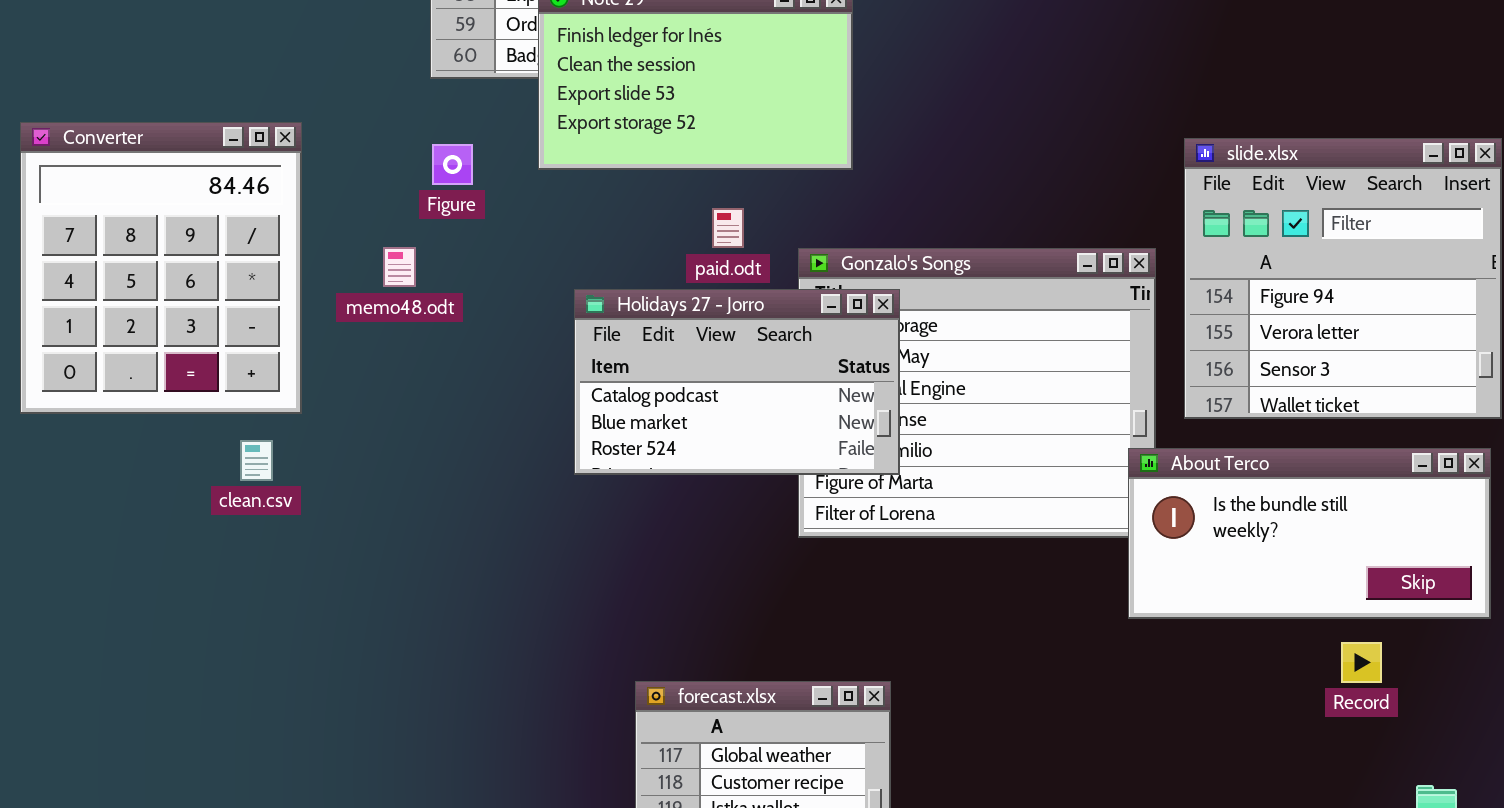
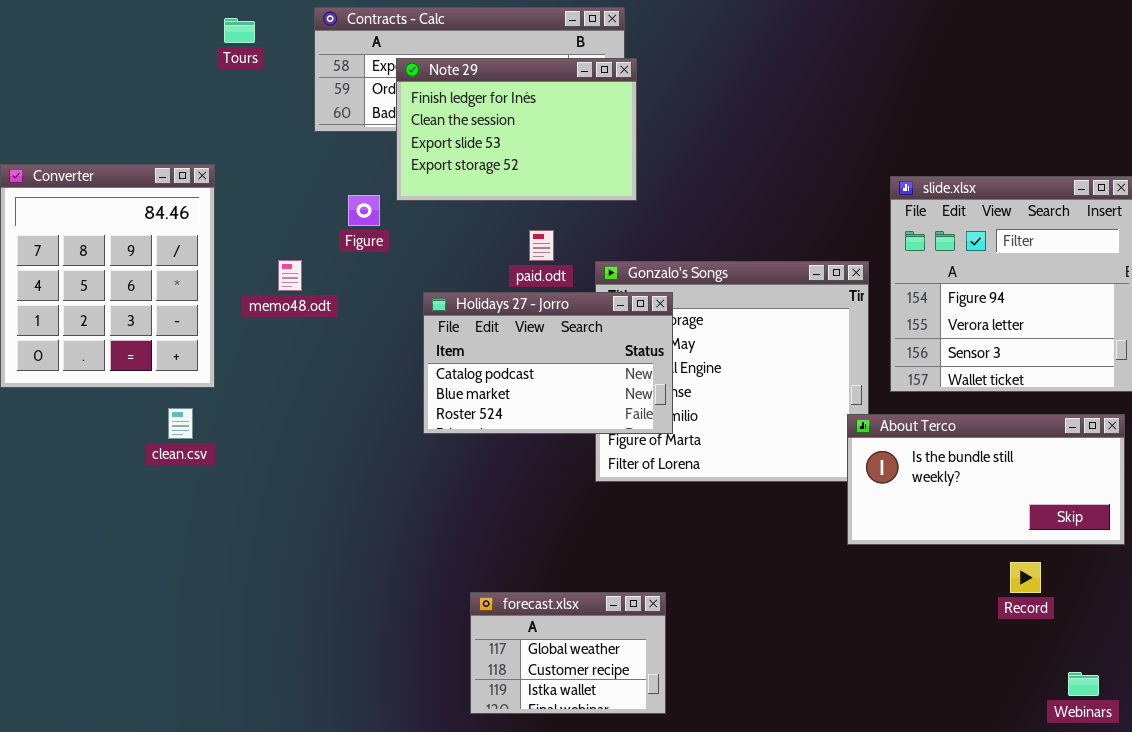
Figure: [432,144,473,185] -> [348,195,380,226], moved

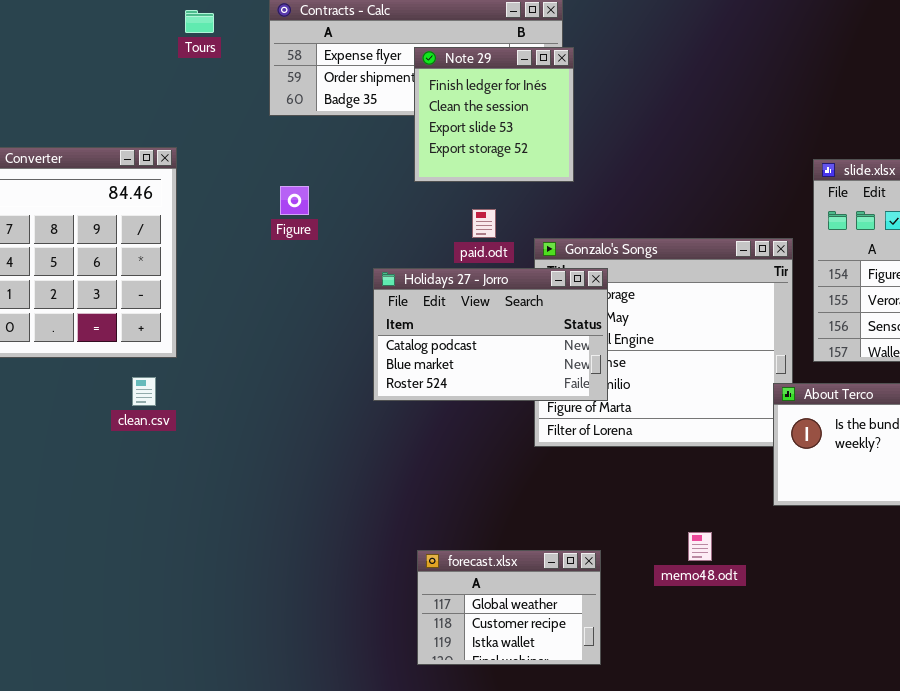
Note 29: [396,58,637,201] -> [414,47,574,182], resized
Figure: [348,195,380,226] -> [280,186,309,215], moved
memo48.odt: [278,260,302,291] -> [688,532,712,561], moved

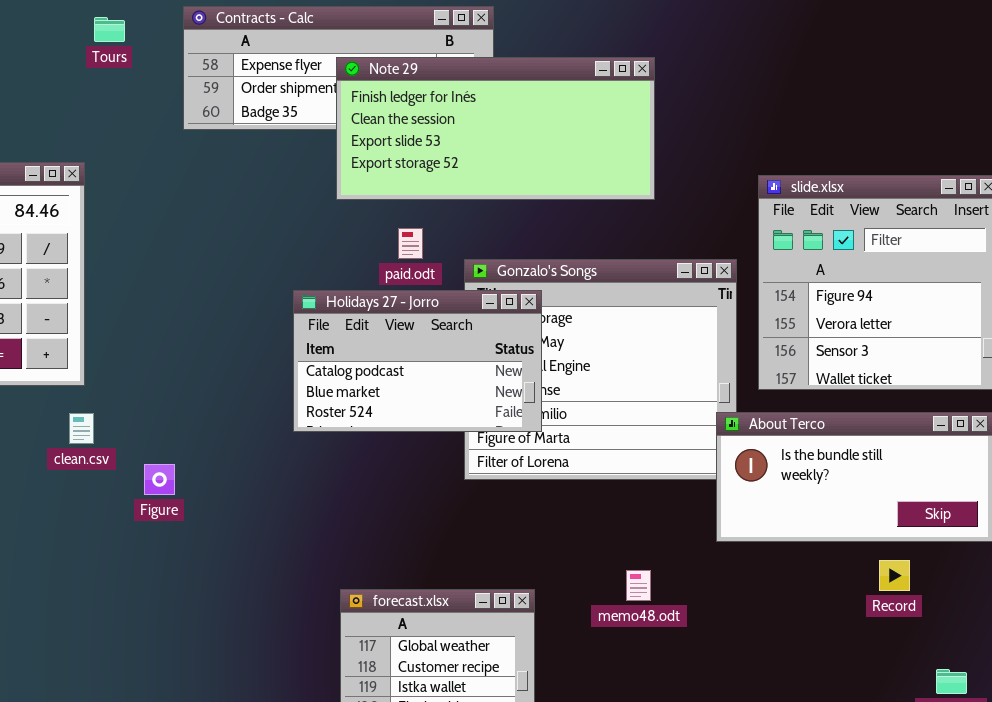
Note 29: [414,47,574,182] -> [336,57,655,200], resized
Figure: [280,186,309,215] -> [144,464,175,495], moved
clean.csv: [132,377,156,406] -> [69,413,94,444], moved

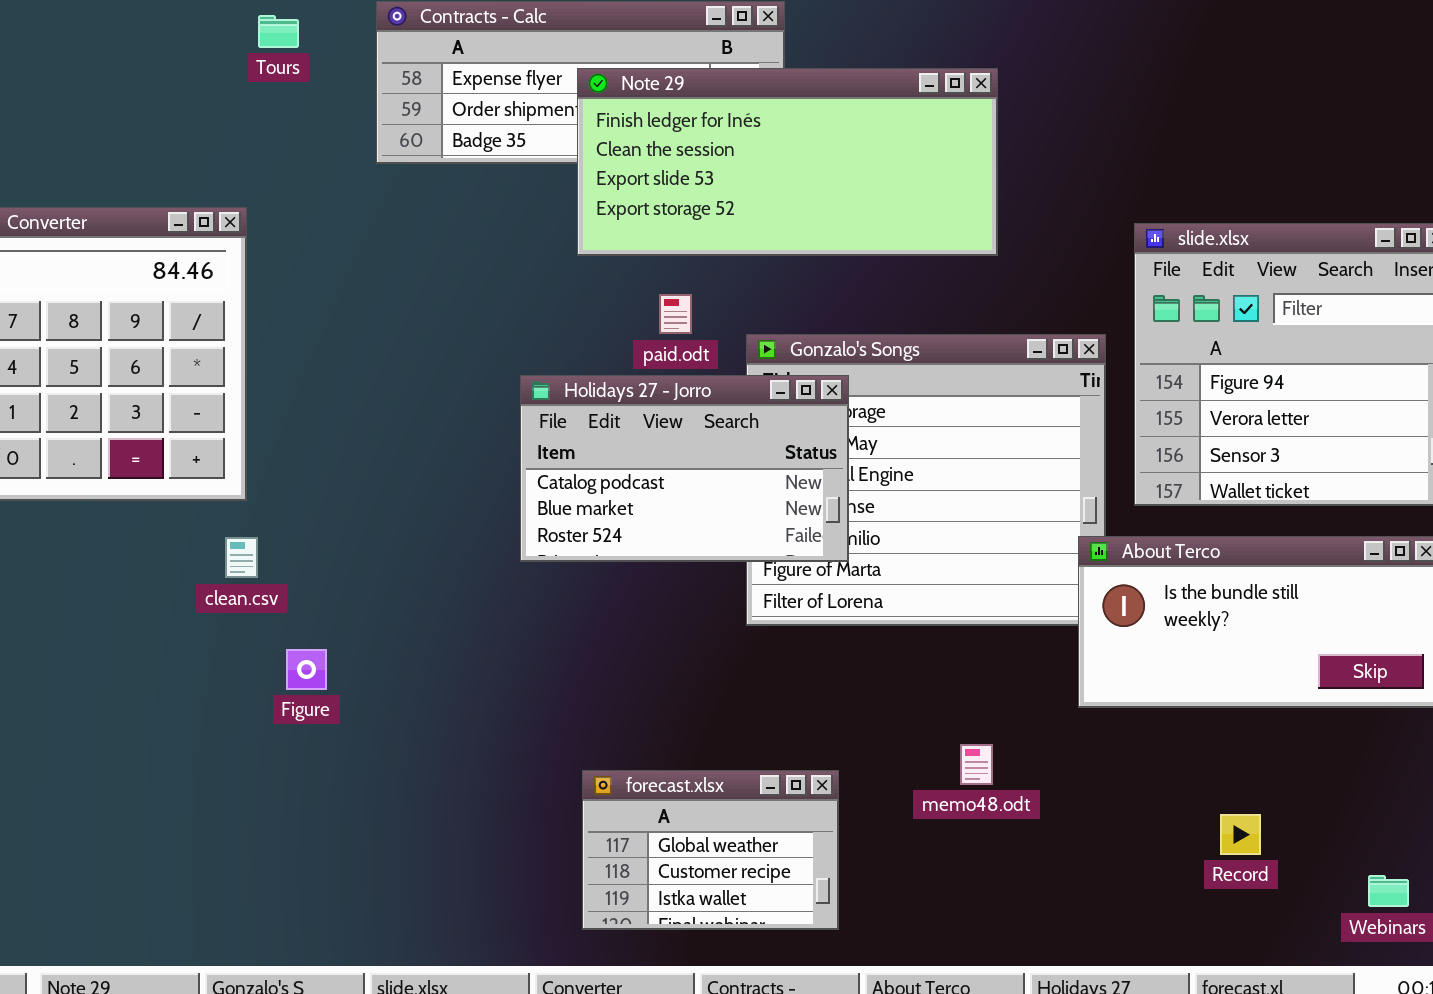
Figure: [144,464,175,495] -> [286,649,327,690], moved
Record: [879,560,910,591] -> [1220,814,1261,855], moved

